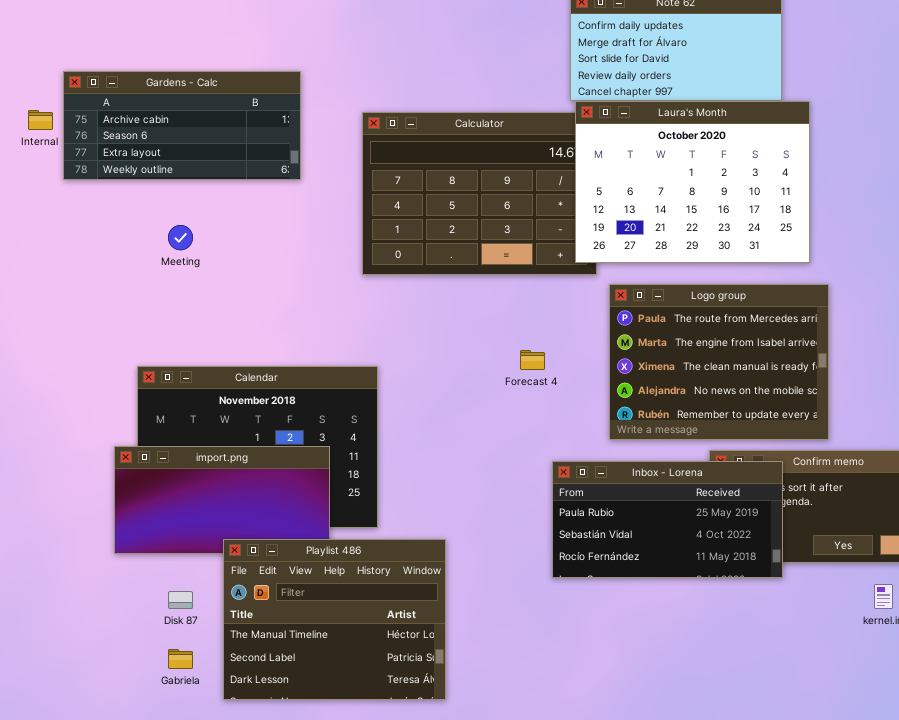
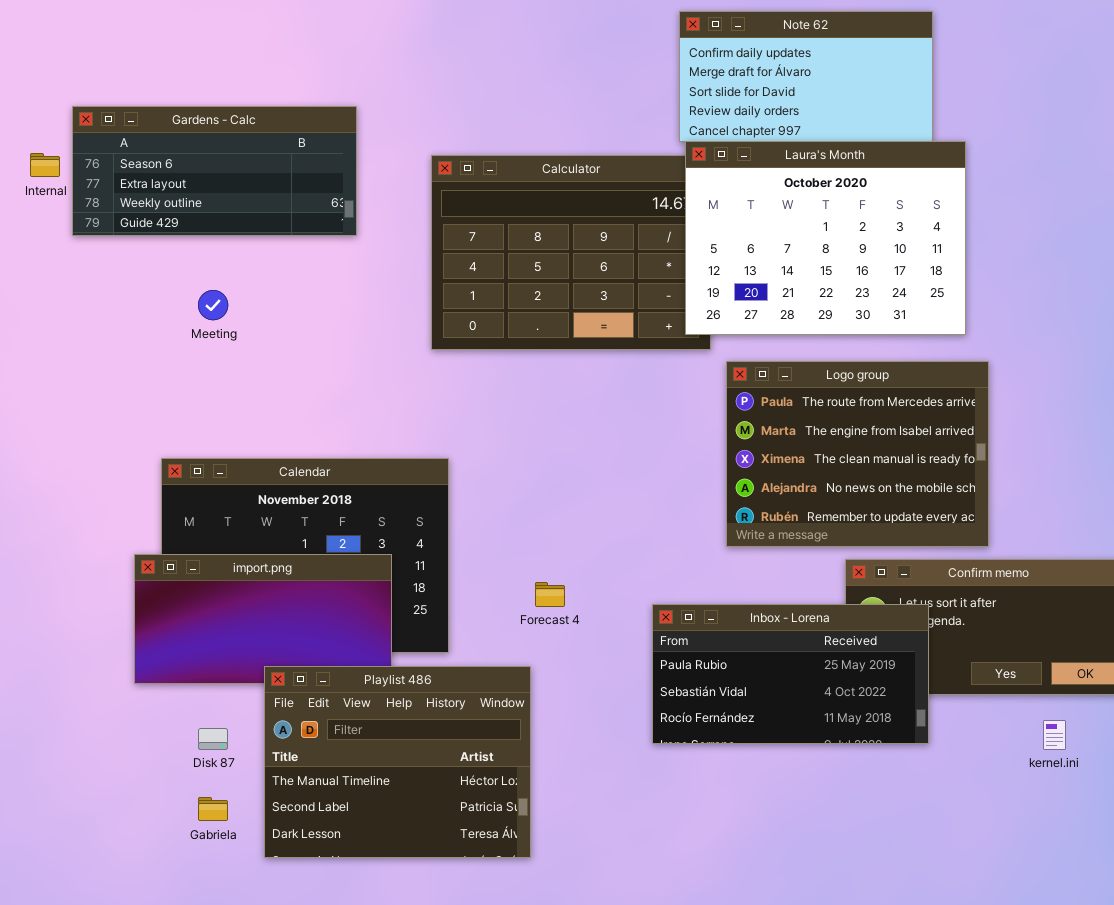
Gardens - Calc: [63,71,301,180] -> [72,106,357,236], scrolled down 1 row
Forecast 4: [520,350,545,370] -> [535,582,565,607], moved
Inbox - Lorena: [552,461,783,578] -> [652,604,929,744], moved

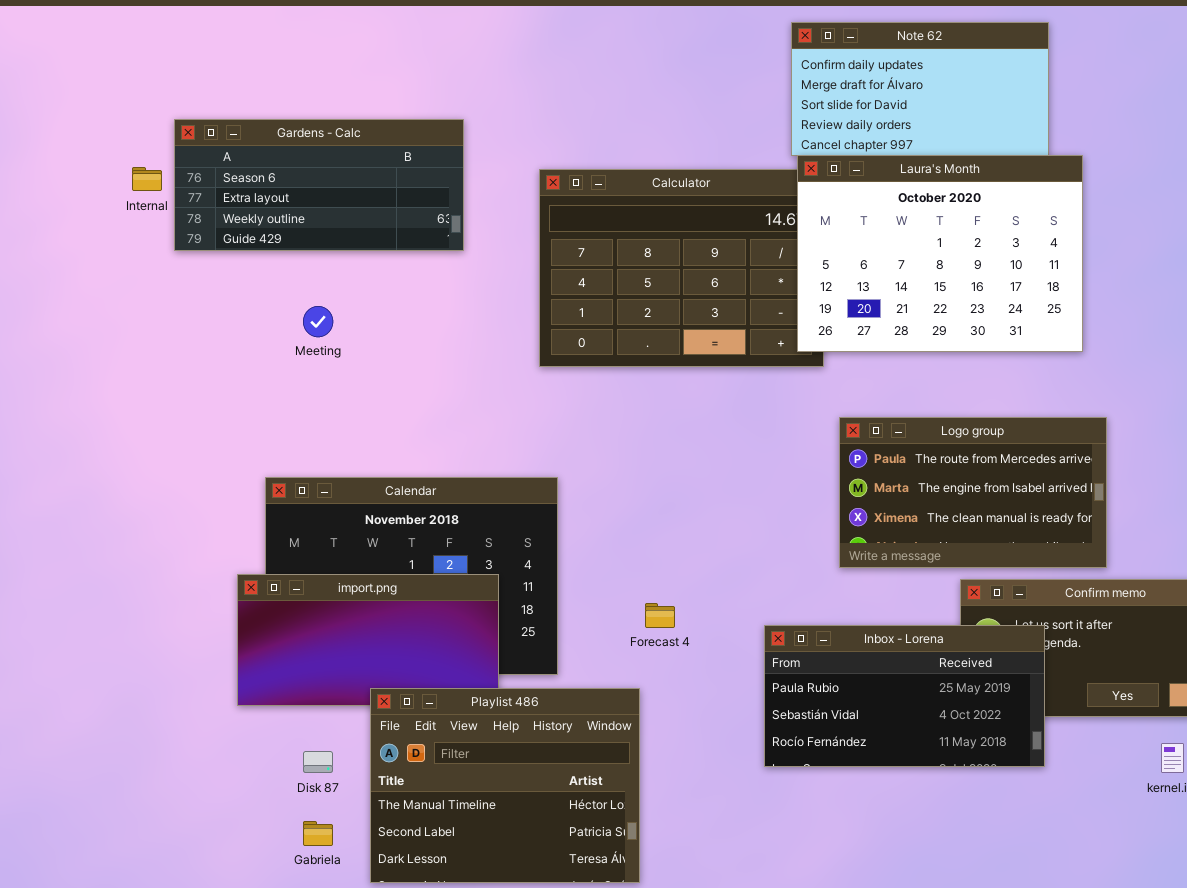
Logo group: [726,361,989,547] -> [839,417,1107,568], resized

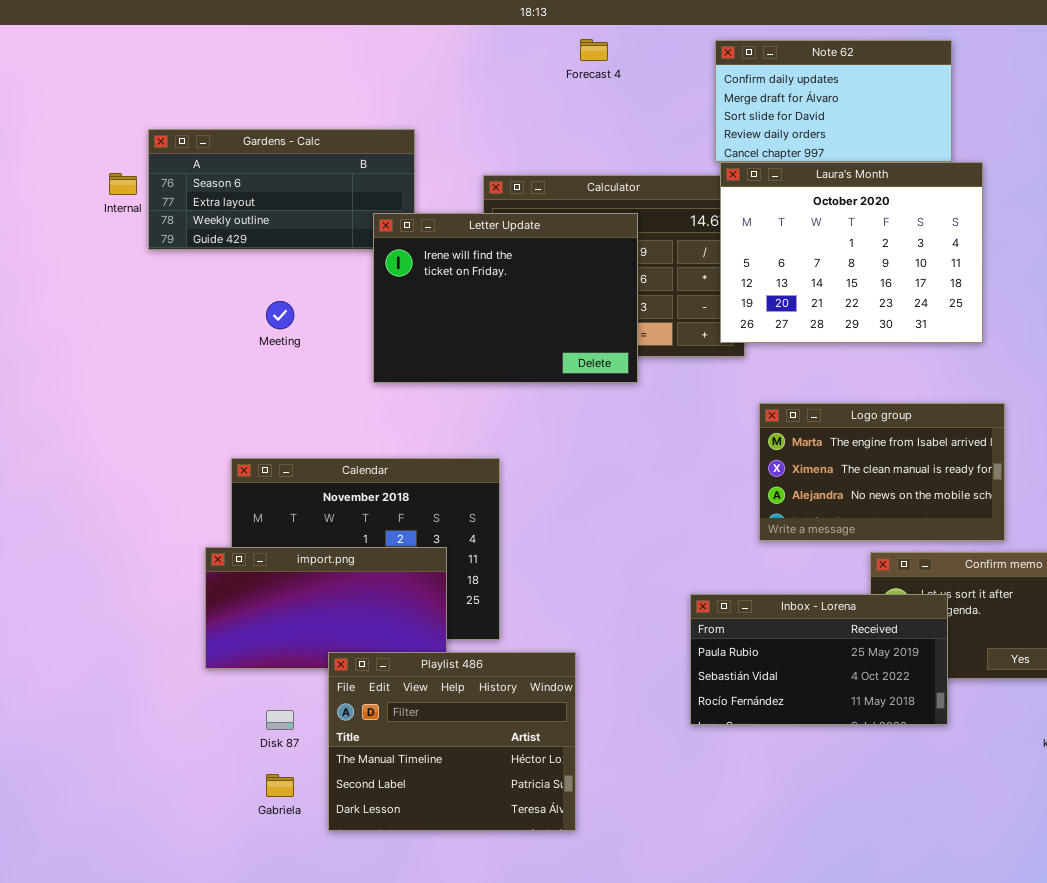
Letter Update: none -> [373,213,638,383], opened
Logo group: [839,417,1107,568] -> [759,403,1005,541], scrolled down 1 row
Forecast 4: [645,603,675,628] -> [580,39,608,61], moved

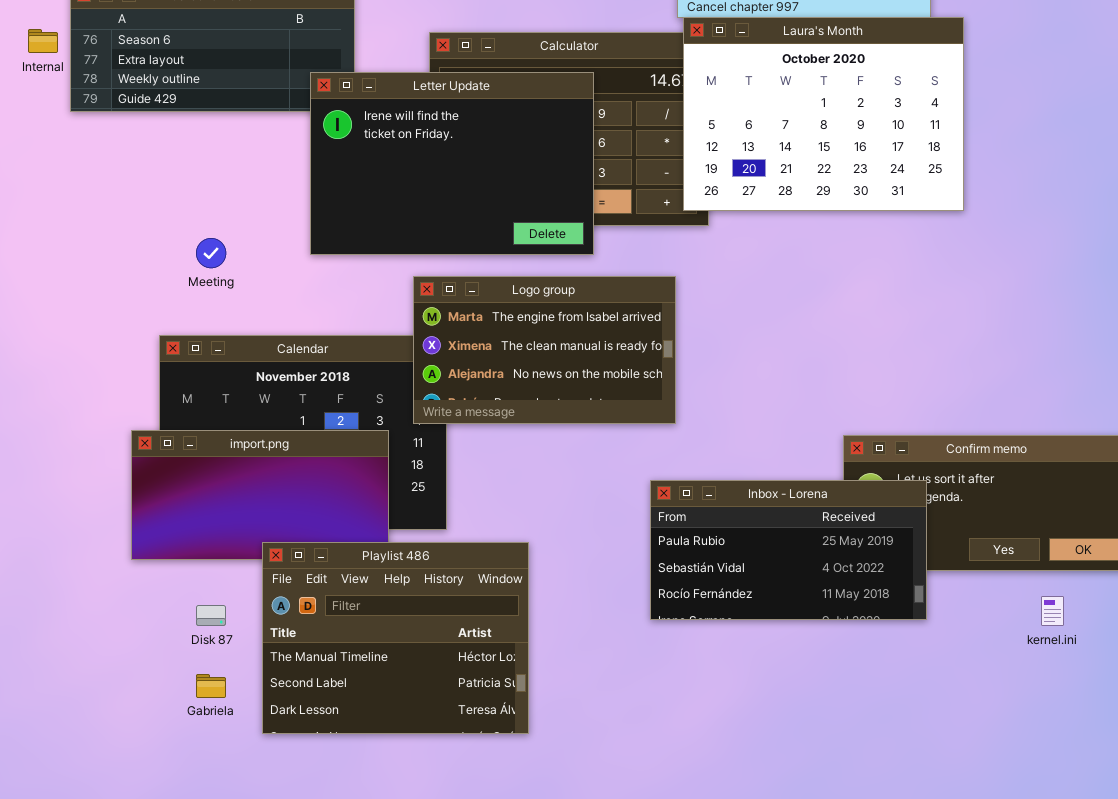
Meeting: [266,301,294,329] -> [196,238,226,268], moved
Logo group: [759,403,1005,541] -> [413,276,676,424], moved

